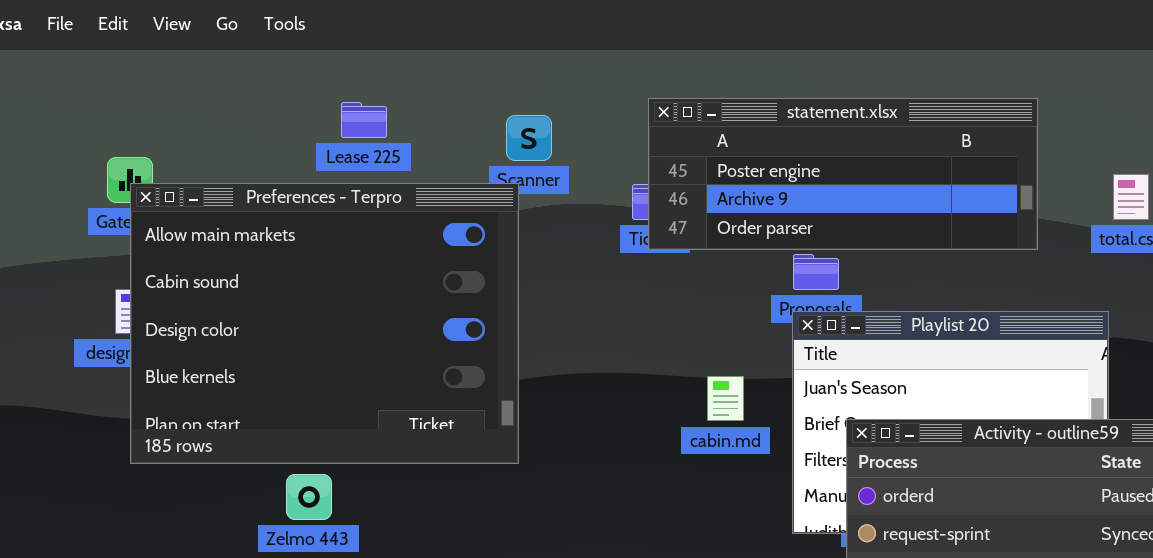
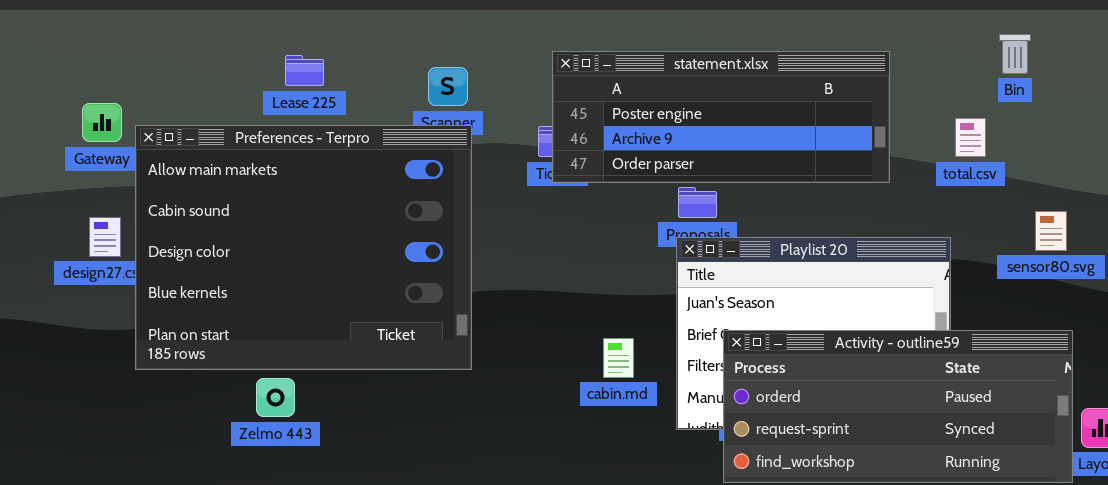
Preferences - Terpro: [130,183,519,464] -> [135,125,472,370], moved
cabin.md: [707,376,744,421] -> [603,338,634,378], moved
Zelmo 443: [286,474,332,520] -> [256,378,295,417], moved

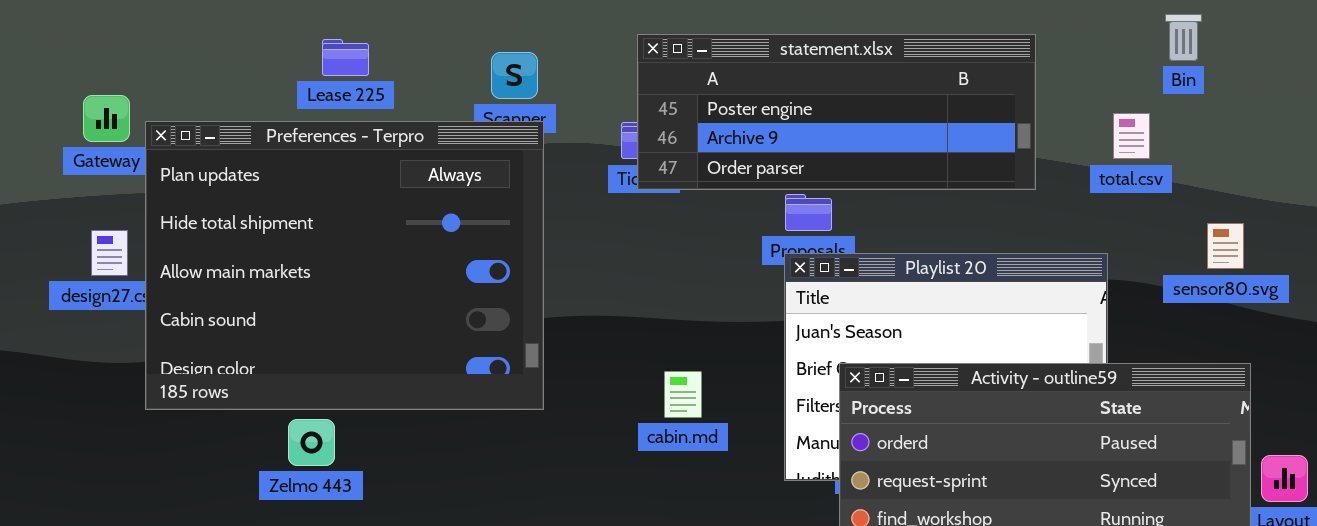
Preferences - Terpro: [135,125,472,370] -> [145,121,544,410], scrolled up 2 rows
cabin.md: [603,338,634,378] -> [664,371,702,418], moved

